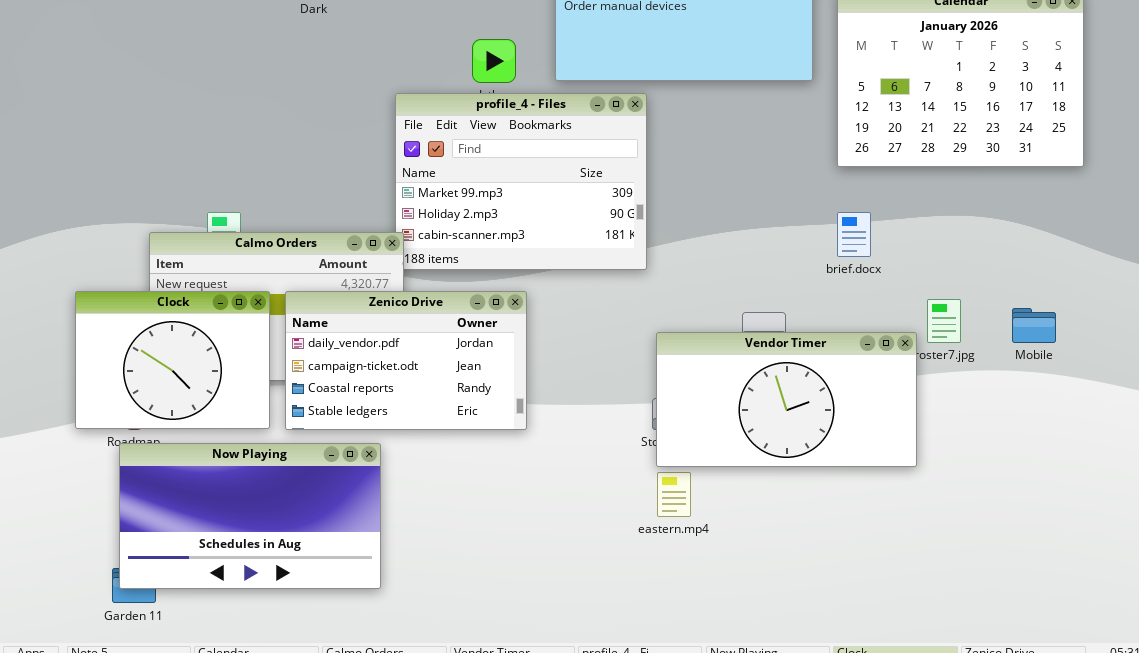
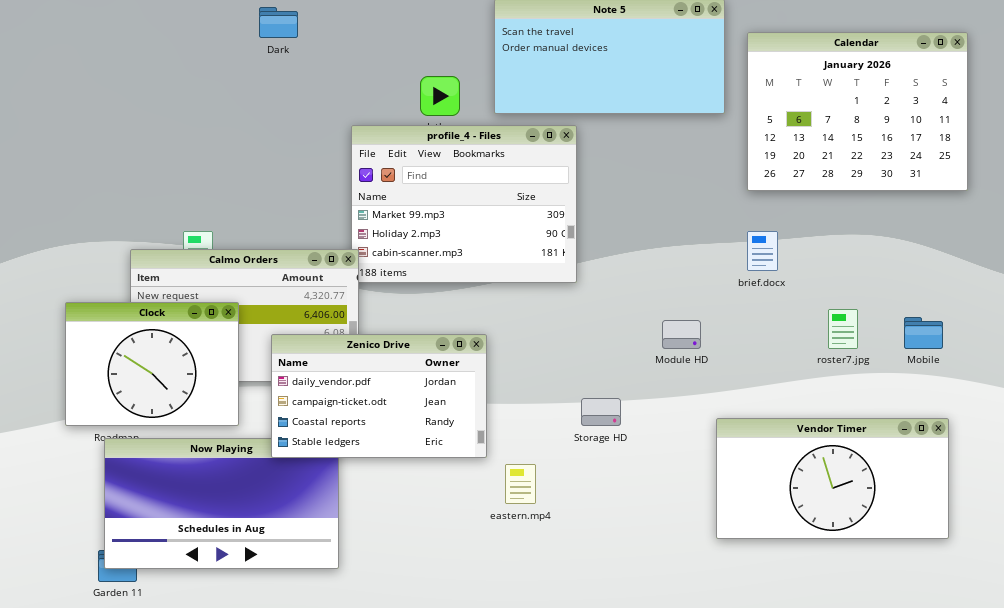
Zenico Drive: [285,291,527,430] -> [271,334,487,458], moved
Vendor Timer: [656,332,917,467] -> [716,418,949,539], moved
eastern.mp4: [657,472,691,517] -> [505,464,536,504], moved

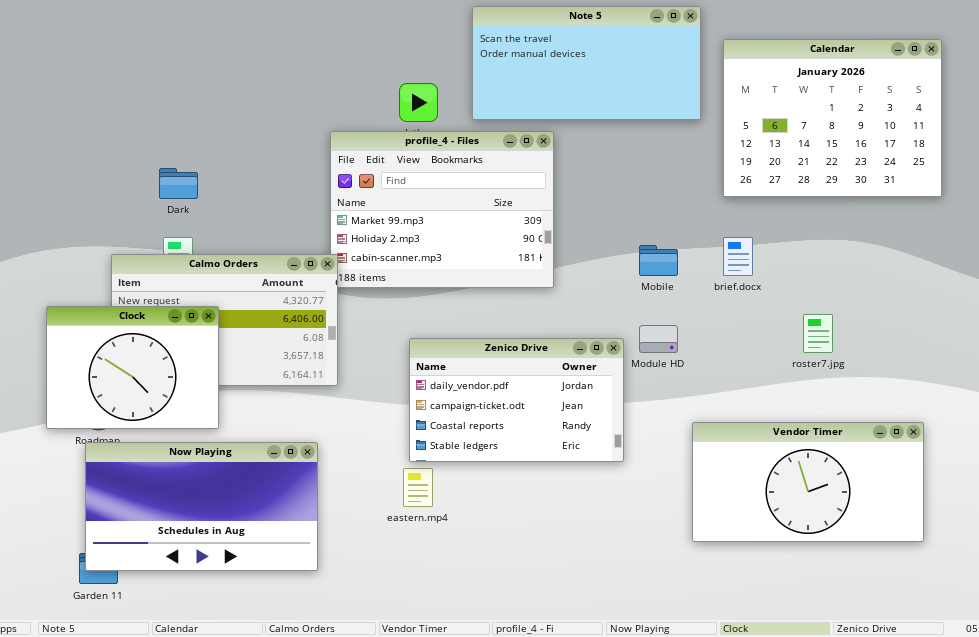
Dark: [259,7,298,38] -> [159,168,198,199], moved
Mobile: [904,317,943,349] -> [639,245,678,276], moved
Zenico Drive: [271,334,487,458] -> [409,338,624,462], moved
eastern.mp4: [505,464,536,504] -> [403,468,433,507], moved

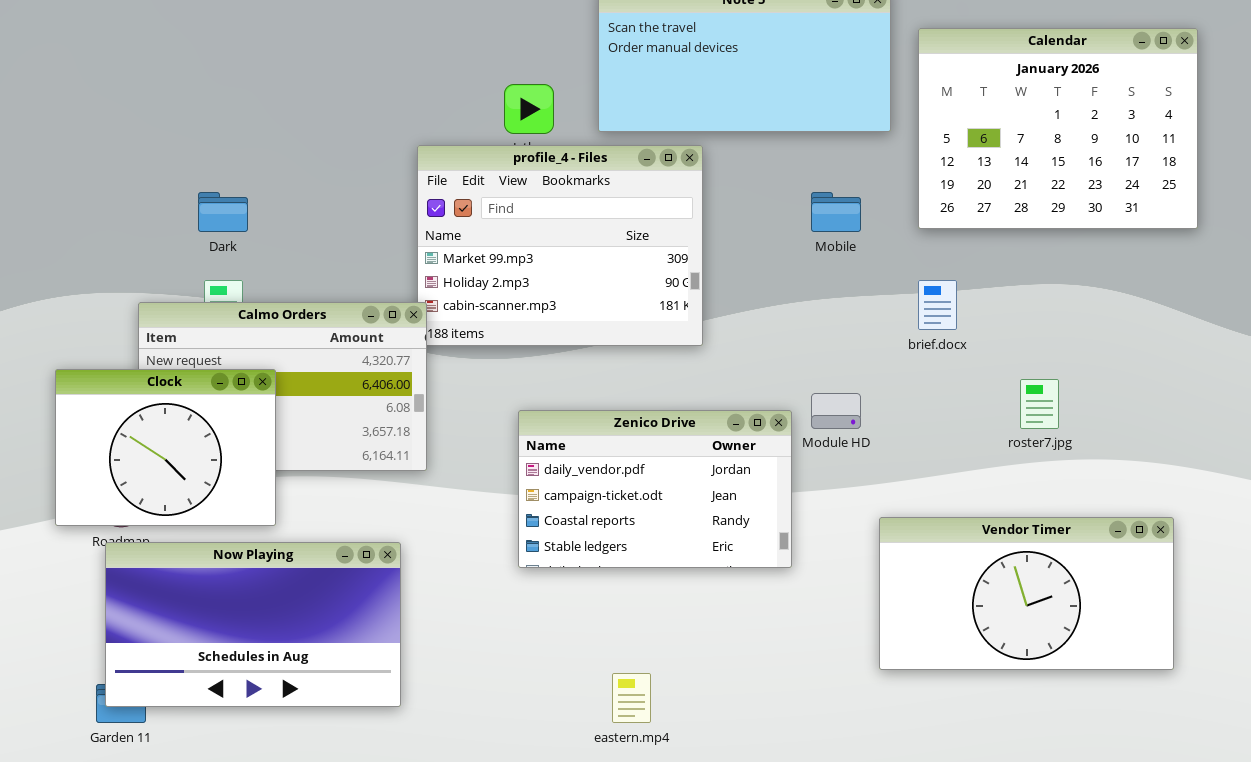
Mobile: [639,245,678,276] -> [811,192,861,232], moved
eastern.mp4: [403,468,433,507] -> [612,673,651,723], moved

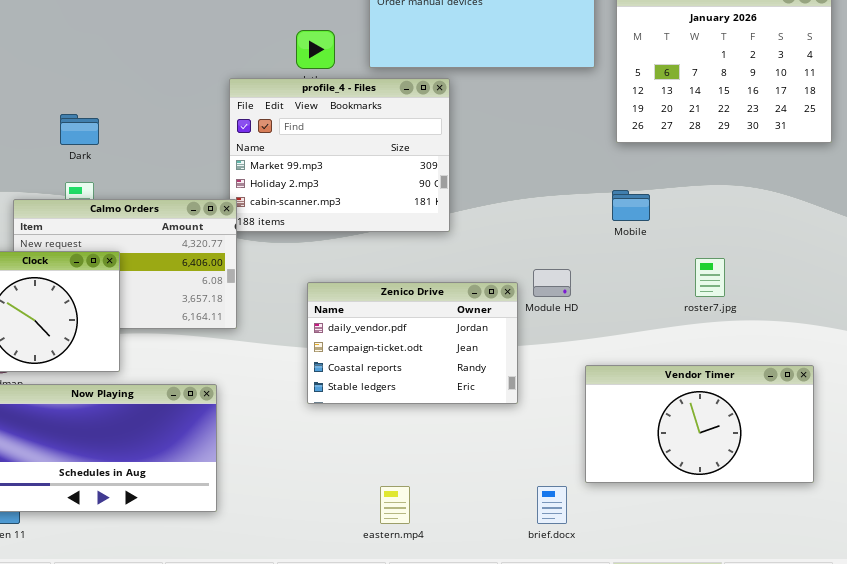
Mobile: [811,192,861,232] -> [612,190,650,221], moved
brief.docx: [918,280,957,330] -> [537,486,567,524], moved

